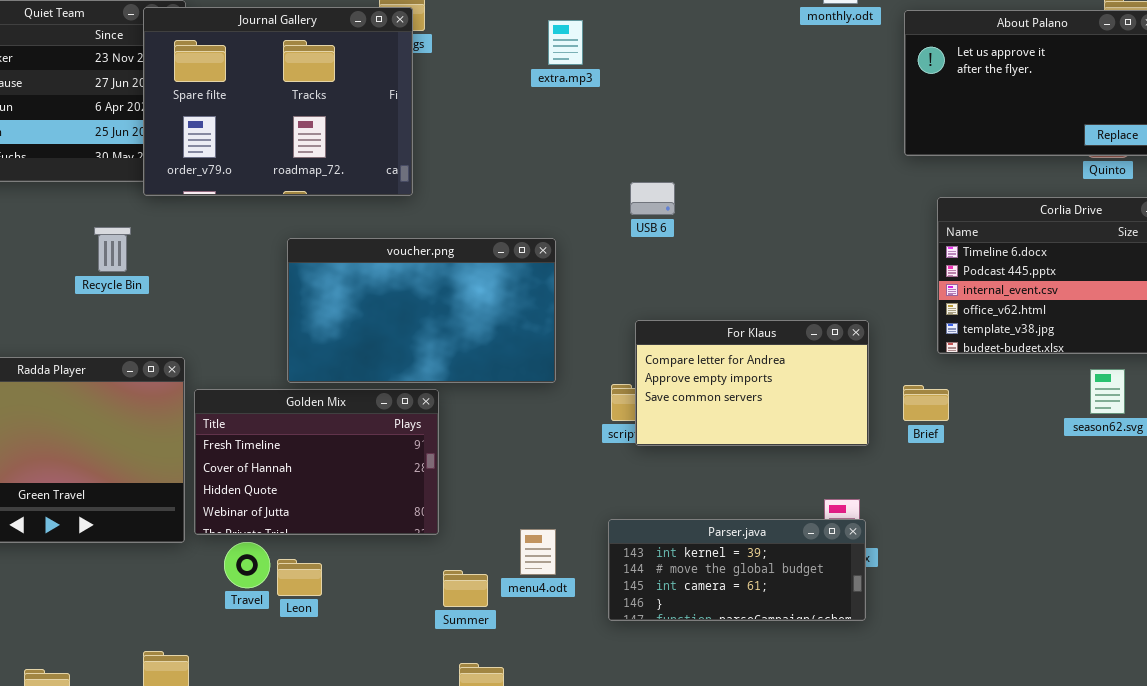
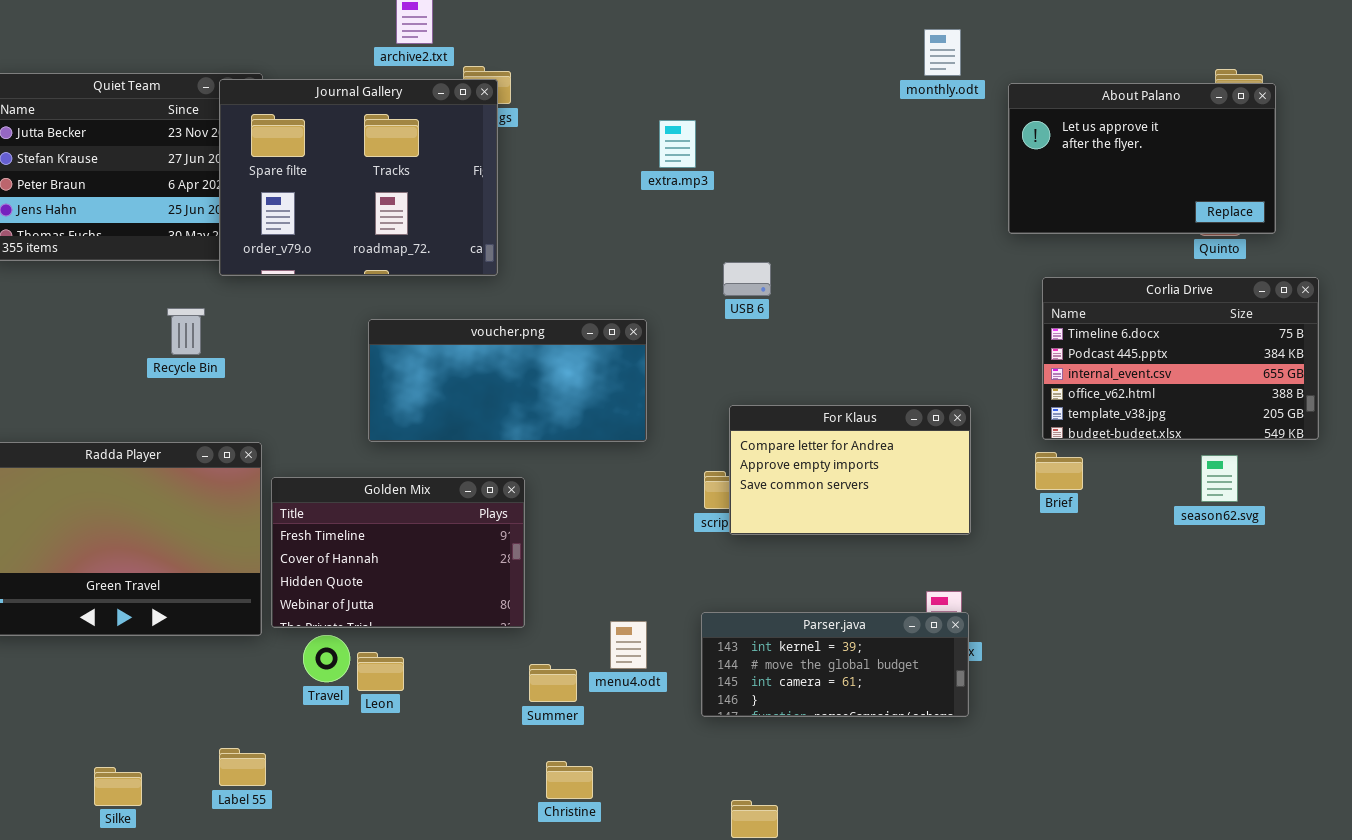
extra.mp3: [548,20,583,65] -> [659,120,696,168], moved
voucher.png: [287,238,556,383] -> [368,319,647,442], resized
Brief: [903,385,949,421] -> [1035,452,1083,490], moved

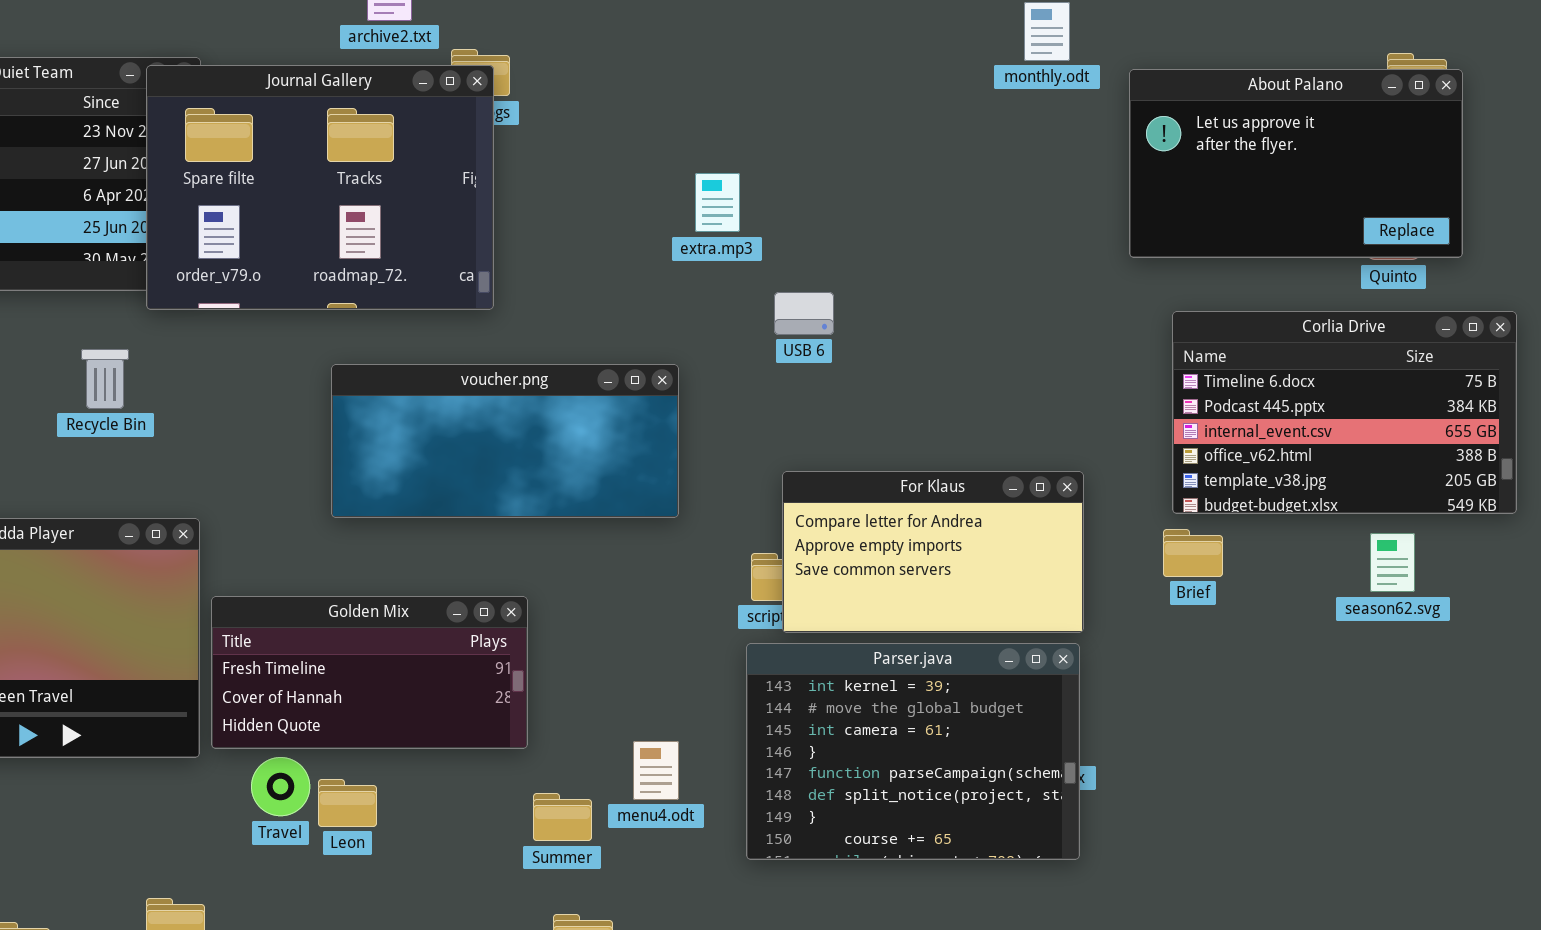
extra.mp3: [659,120,696,168] -> [695,173,740,232], moved
Golden Mix: [271,477,525,628] -> [211,596,528,749], resized
Parser.java: [701,612,969,717] -> [746,643,1080,860], resized

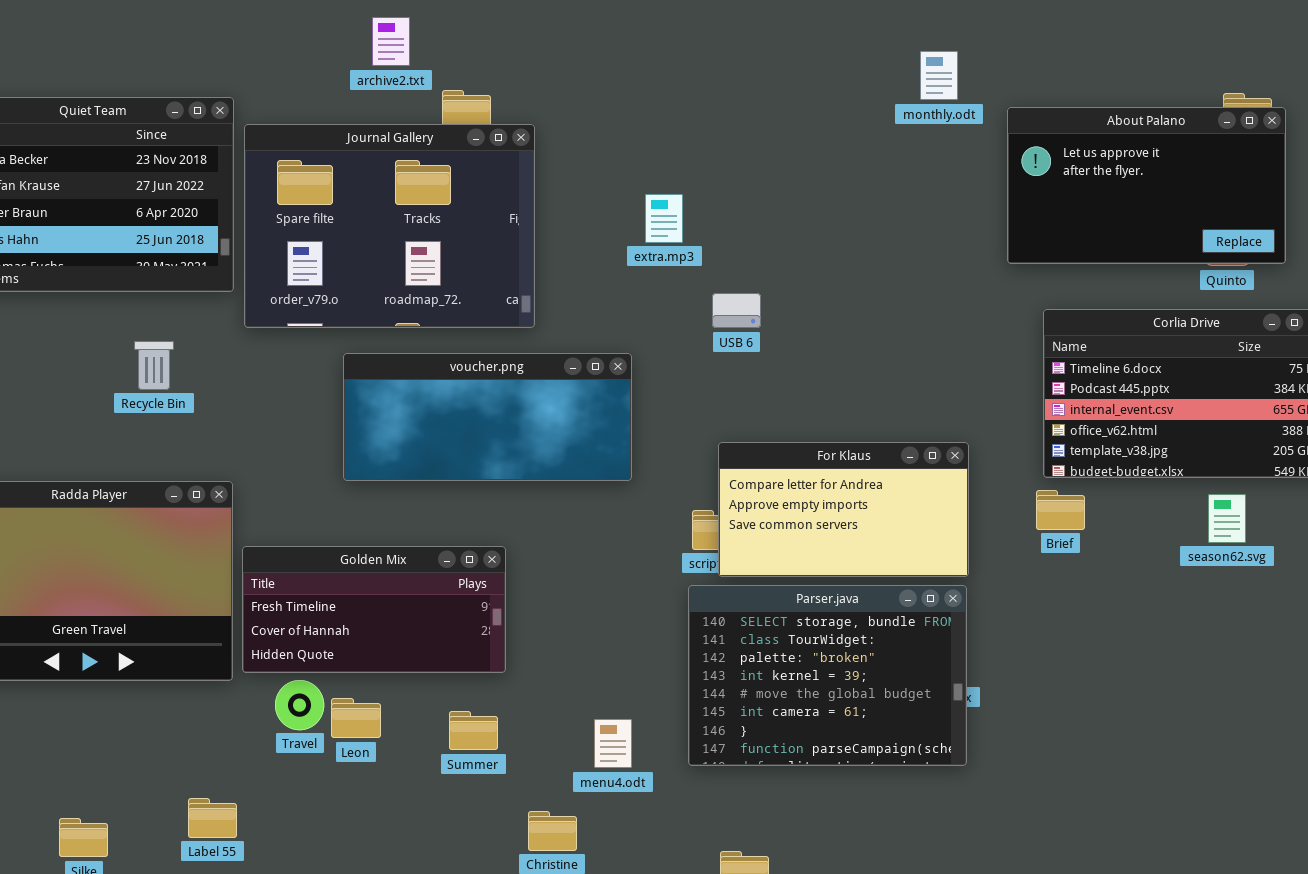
Journal Gallery: [146,65,494,310] -> [244,124,535,328], moved
Parser.java: [746,643,1080,860] -> [688,585,967,766], scrolled up 3 rows
menu4.odt: [633,741,679,800] -> [594,719,632,768], moved
Summer: [533,793,592,841] -> [449,711,498,750], moved

